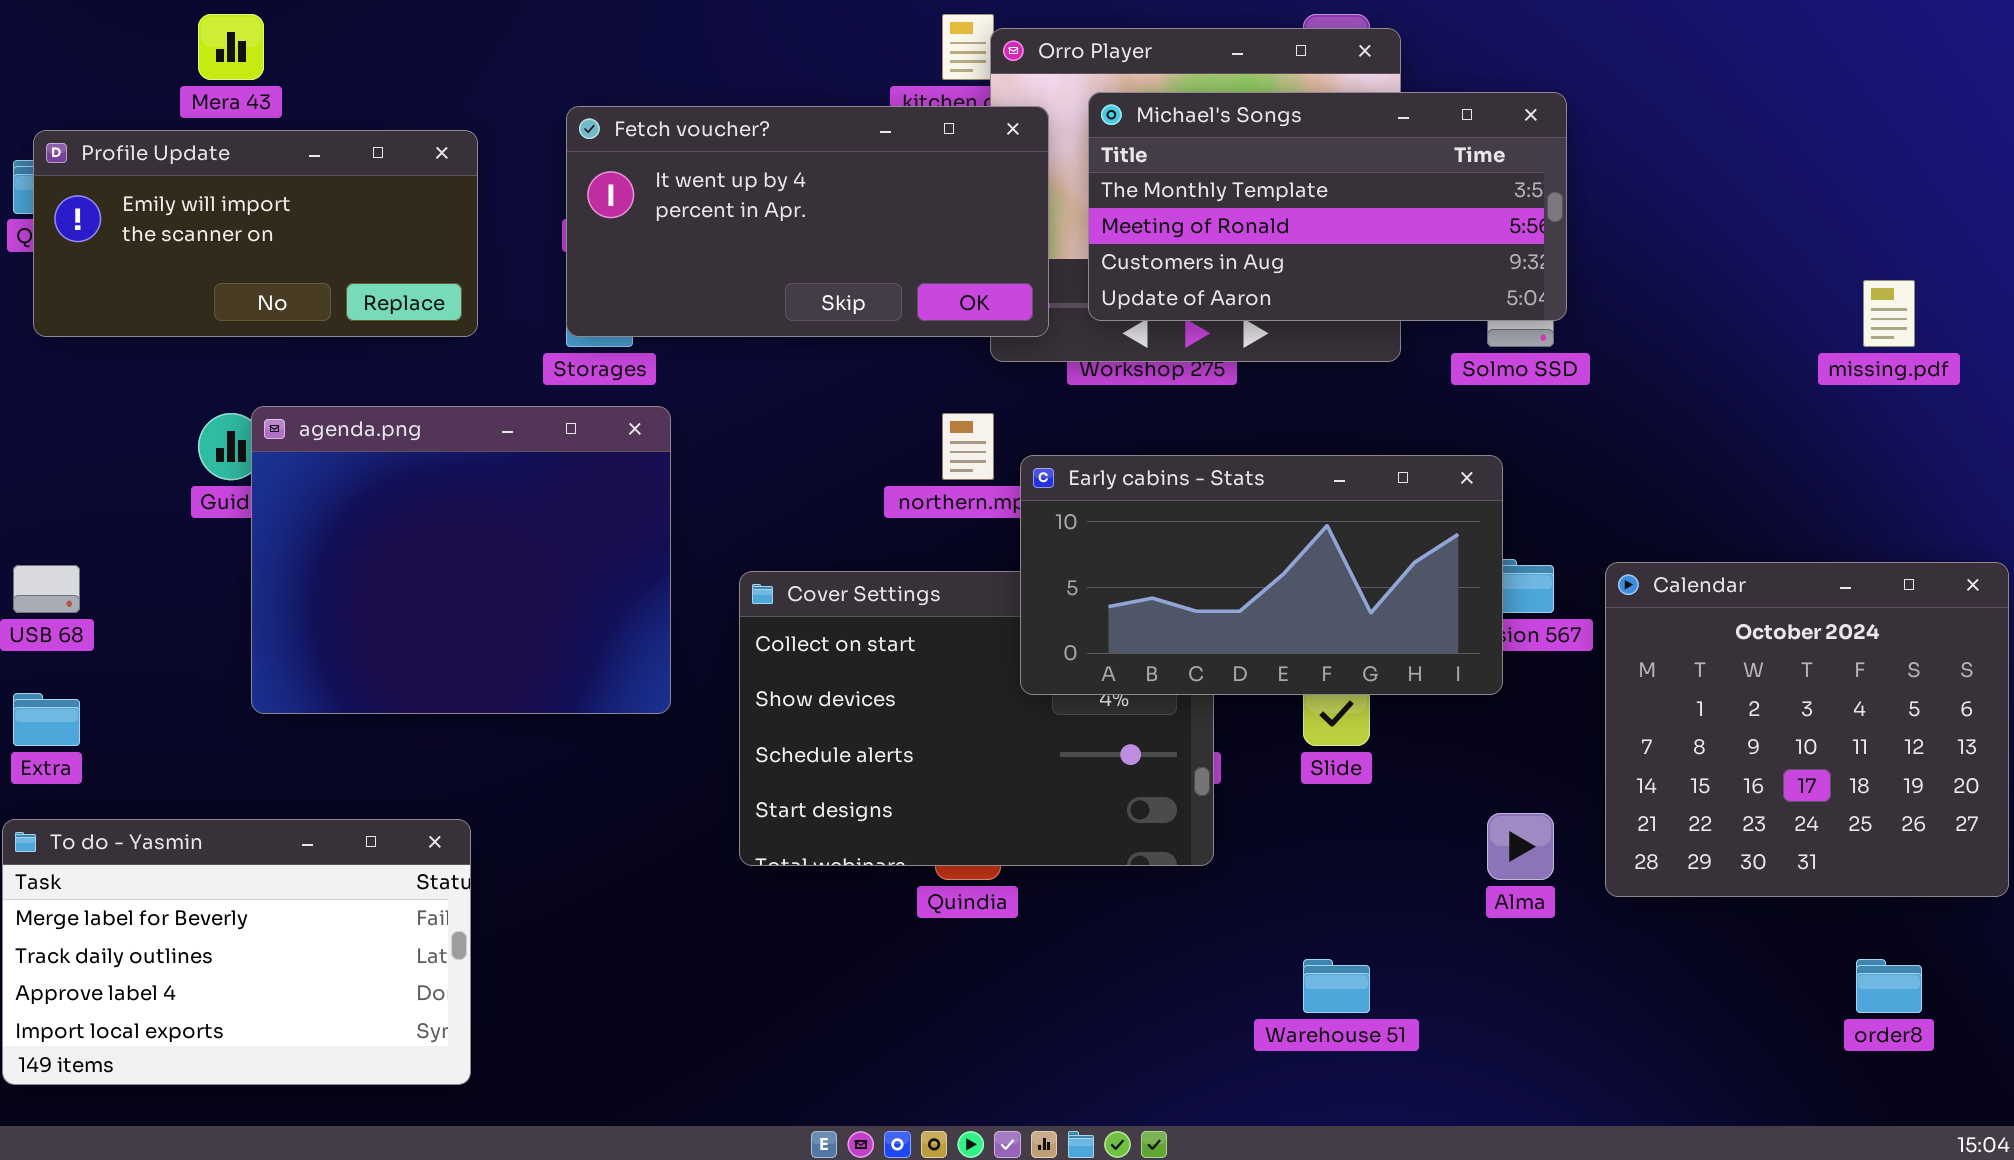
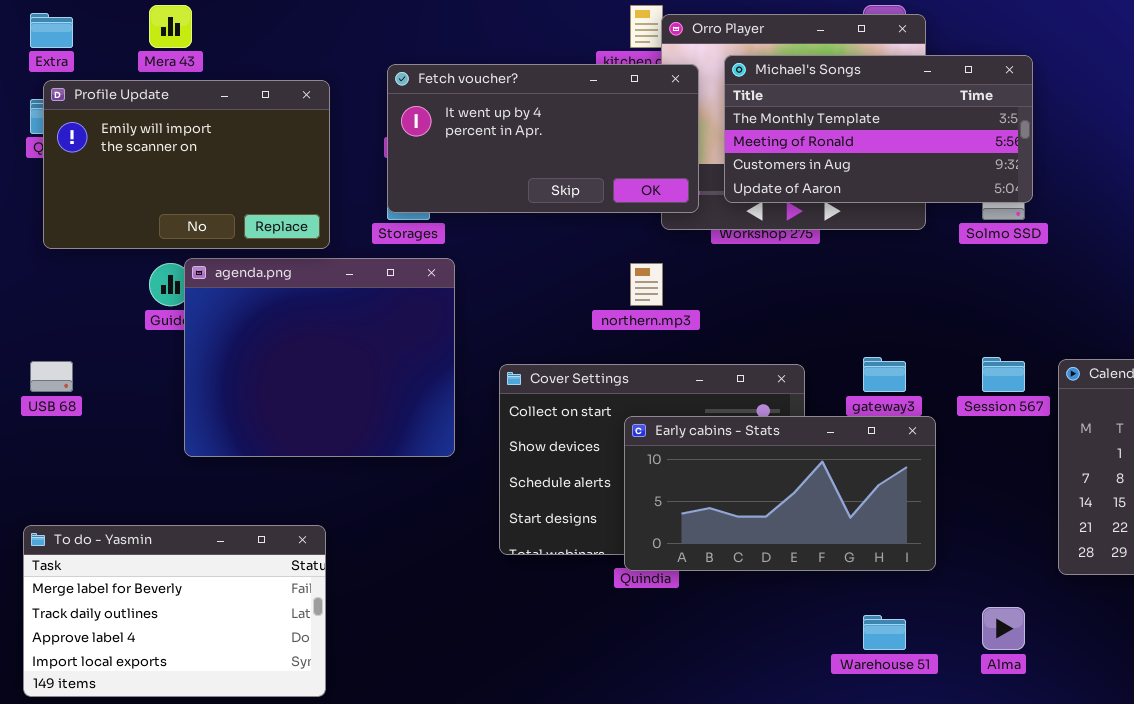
Profile Update: [33,130,478,337] -> [43,80,330,249], resized
Early cabins - Stats: [1020,455,1503,695] -> [624,416,936,571], moved
Extra: [13,693,80,746] -> [30,13,73,48], moved
Alma: [1487,813,1554,880] -> [982,607,1025,650], moved

